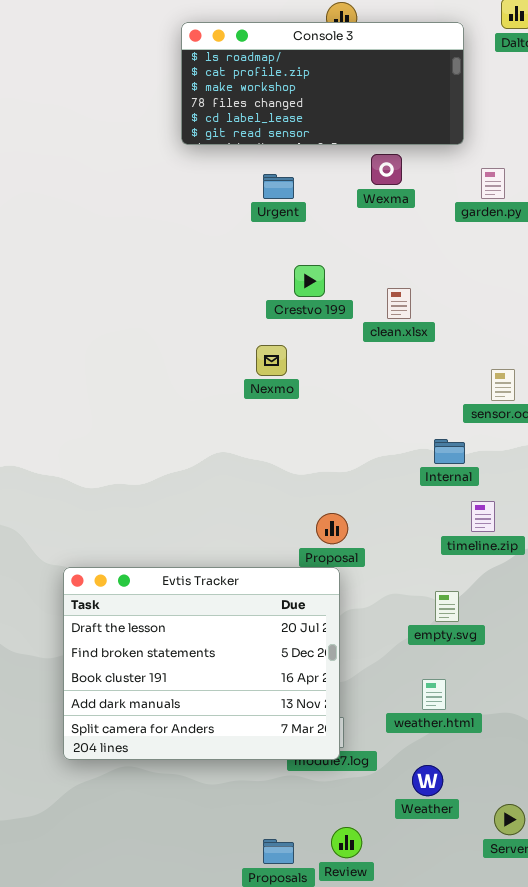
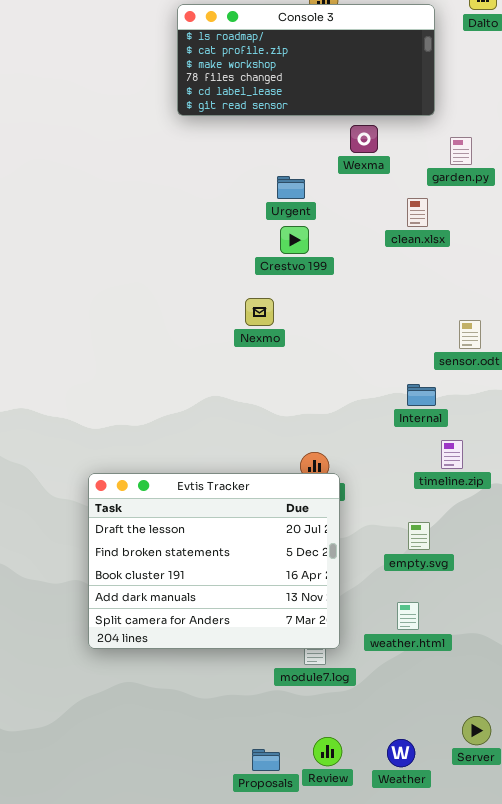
Urgent: [263,174,294,199] -> [277,176,305,199], moved
clean.xlsx: [387,288,411,319] -> [407,198,428,227], moved
Evtis Tracker: [63,567,340,760] -> [88,473,340,649], moved
Weather: [412,765,443,796] -> [387,739,415,767], moved

